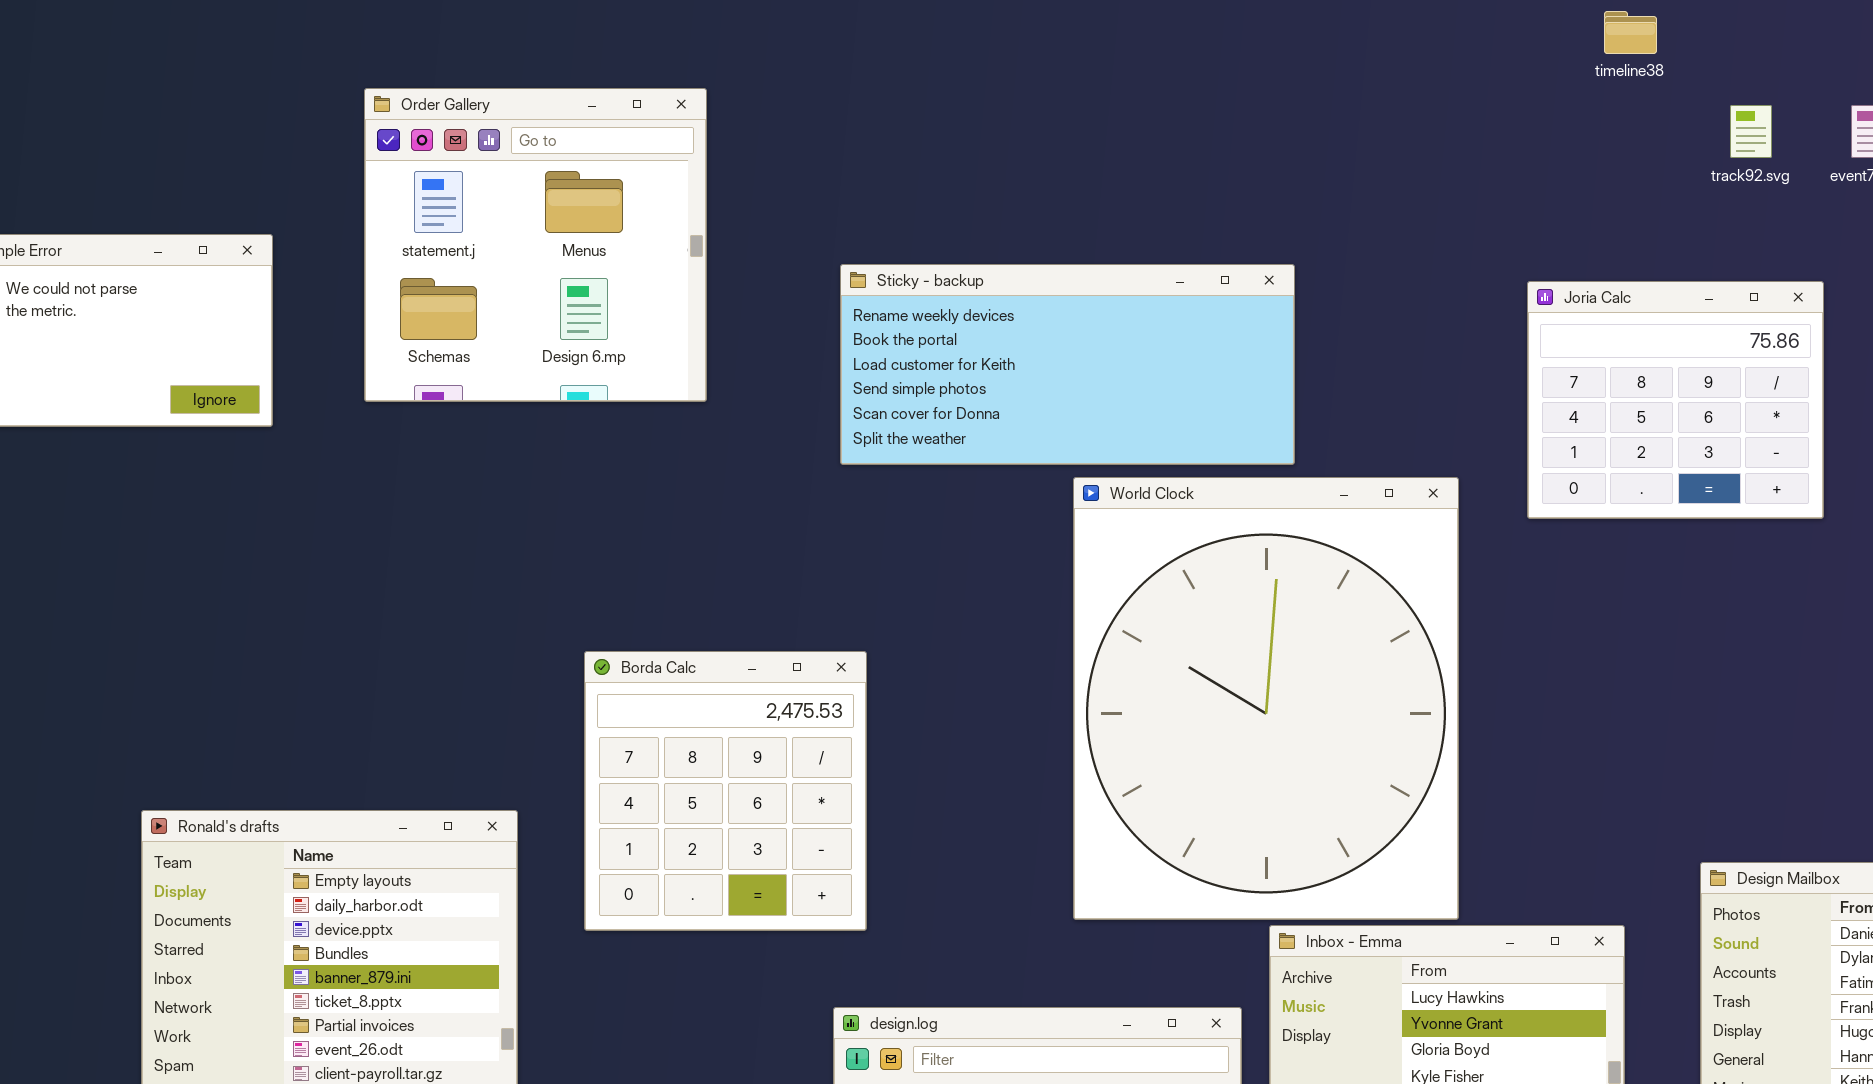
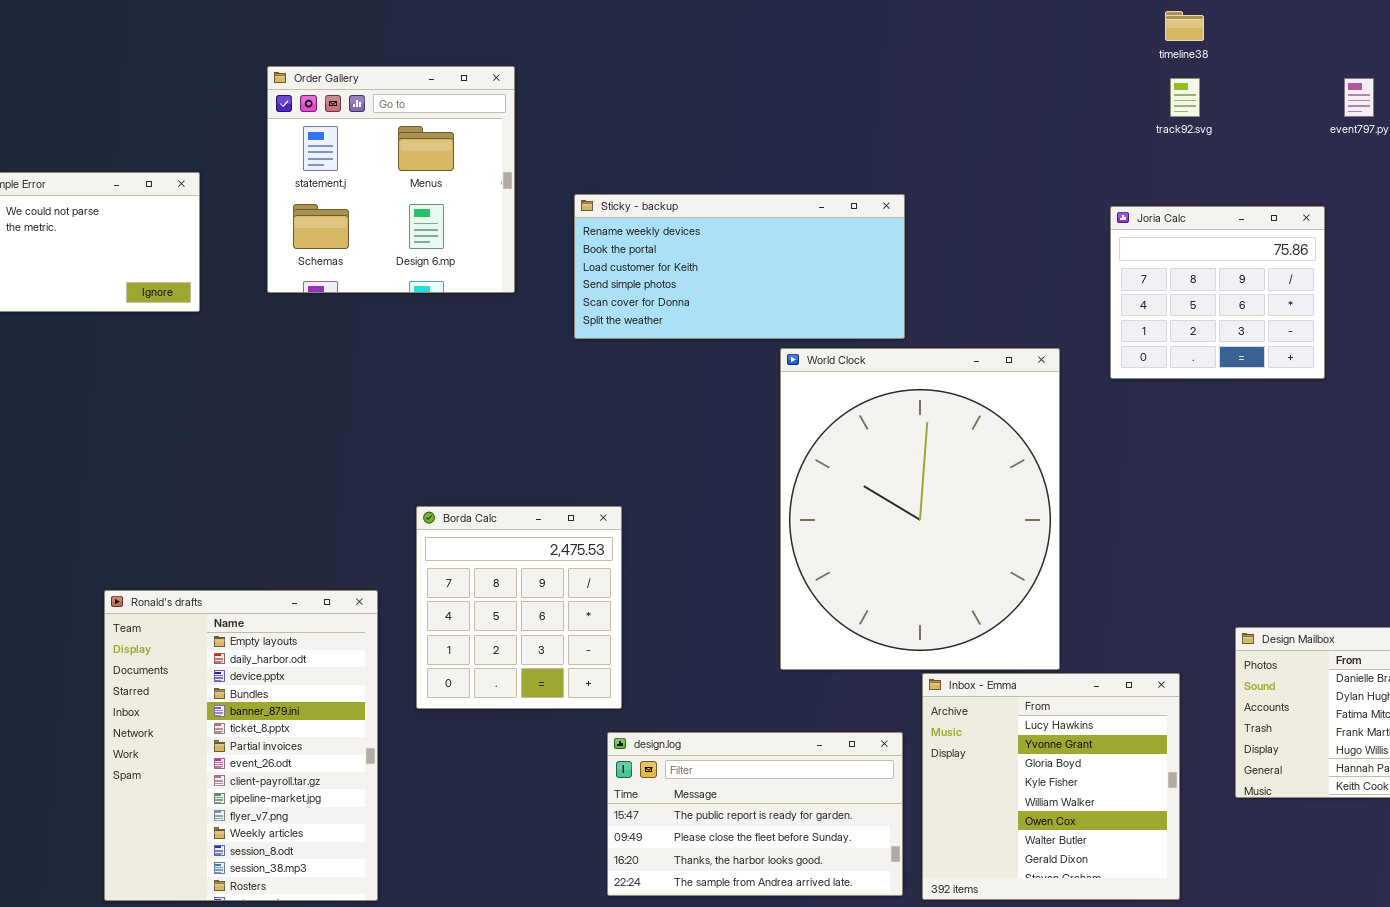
track92.svg: [1730,105,1772,158] -> [1170,78,1200,117], moved
Sticky - backup: [840,264,1295,465] -> [574,194,905,339], moved
Borda Calc: [584,651,867,931] -> [416,506,622,709], moved

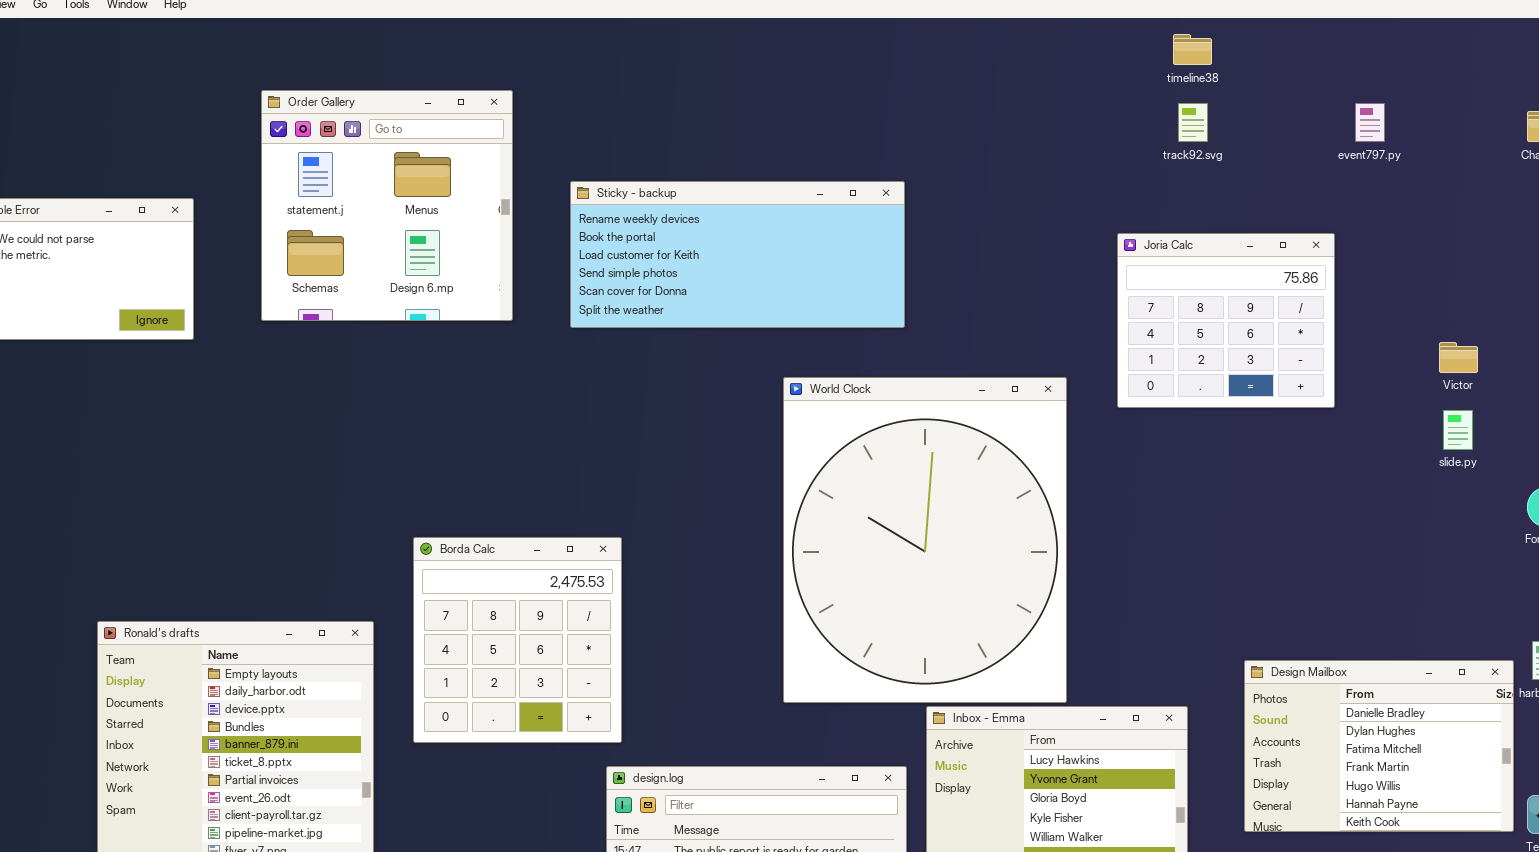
Sticky - backup: [574,194,905,339] -> [570,181,905,328], moved

